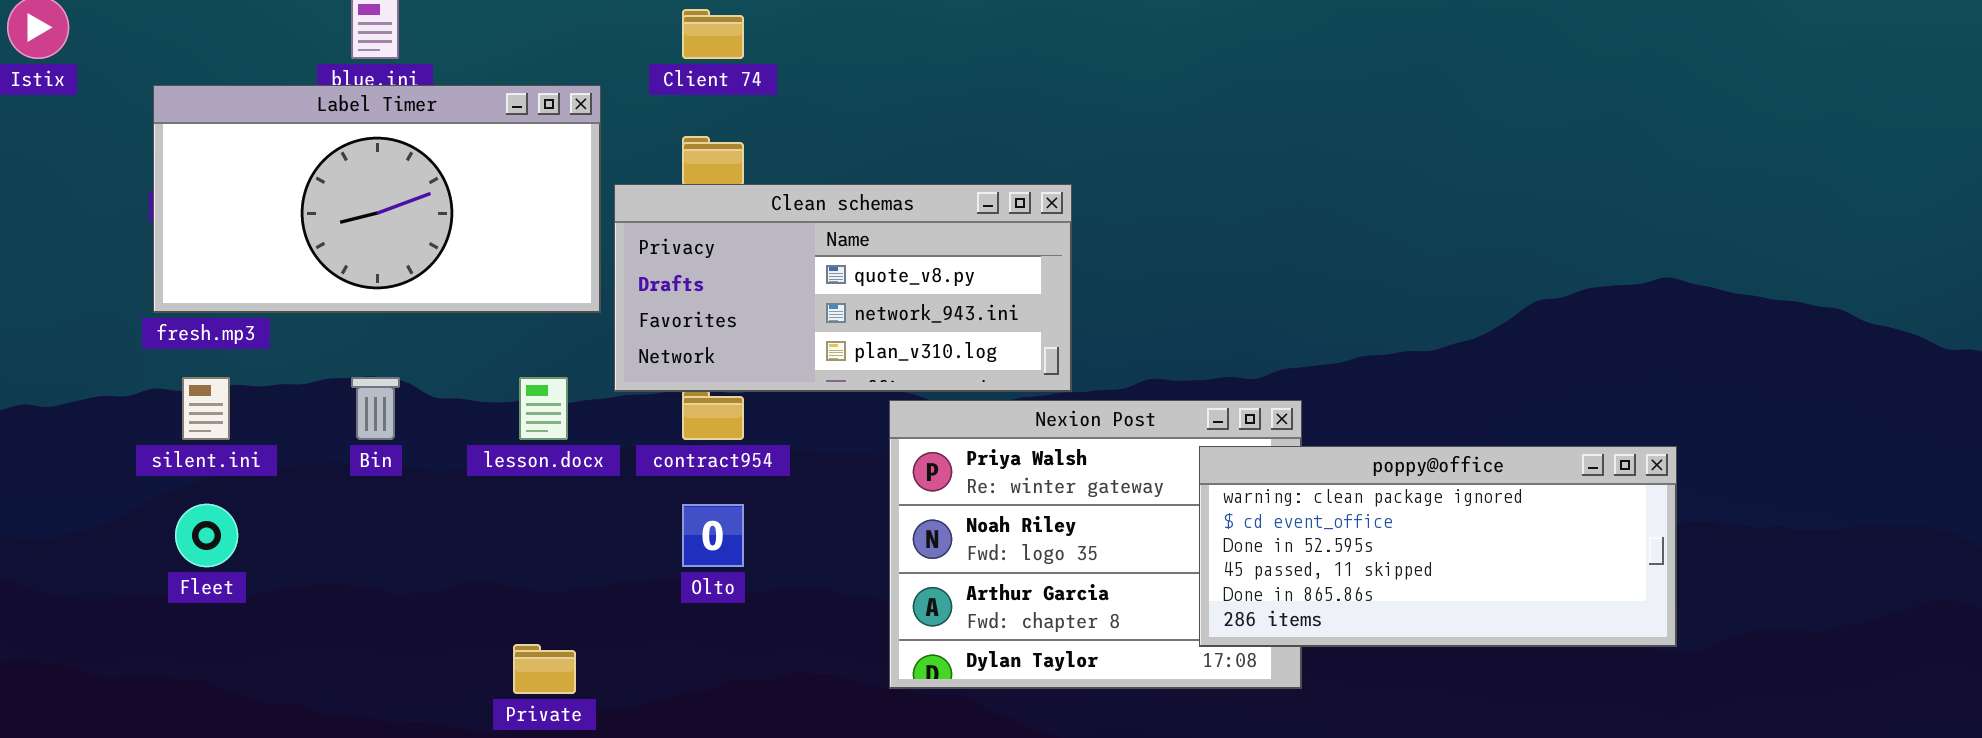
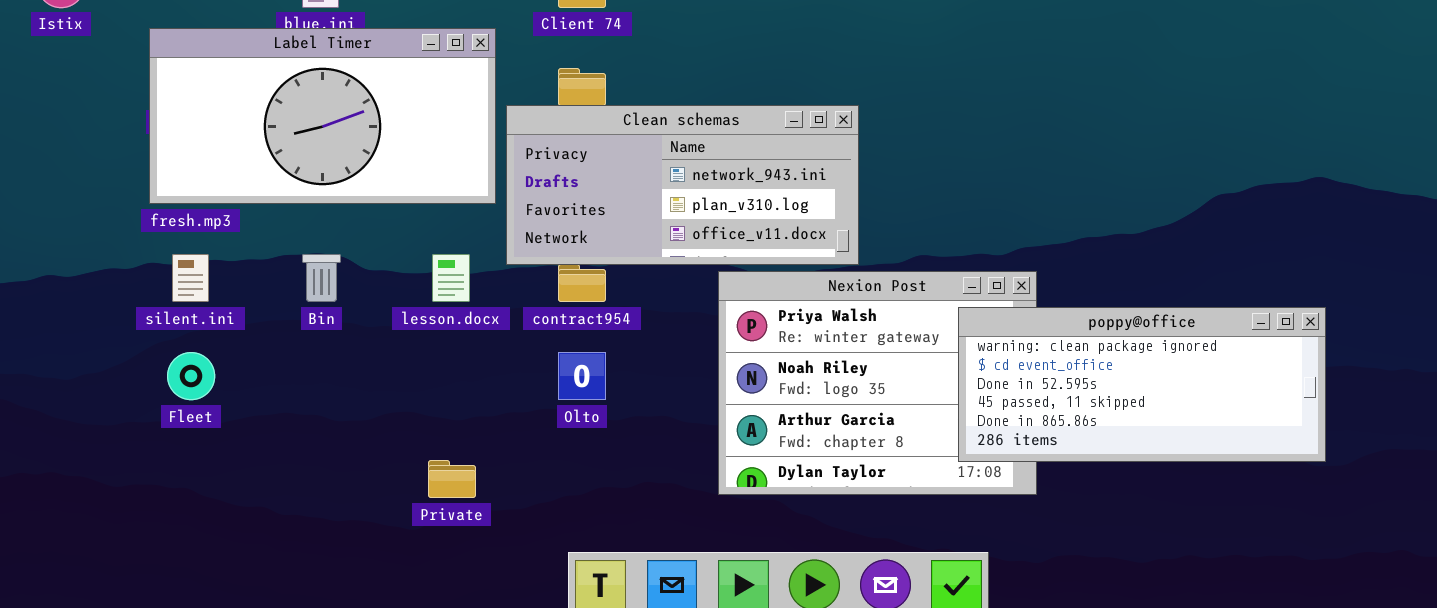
Clean schemas: [614,184,1072,392] -> [506,105,859,265], scrolled down 1 row

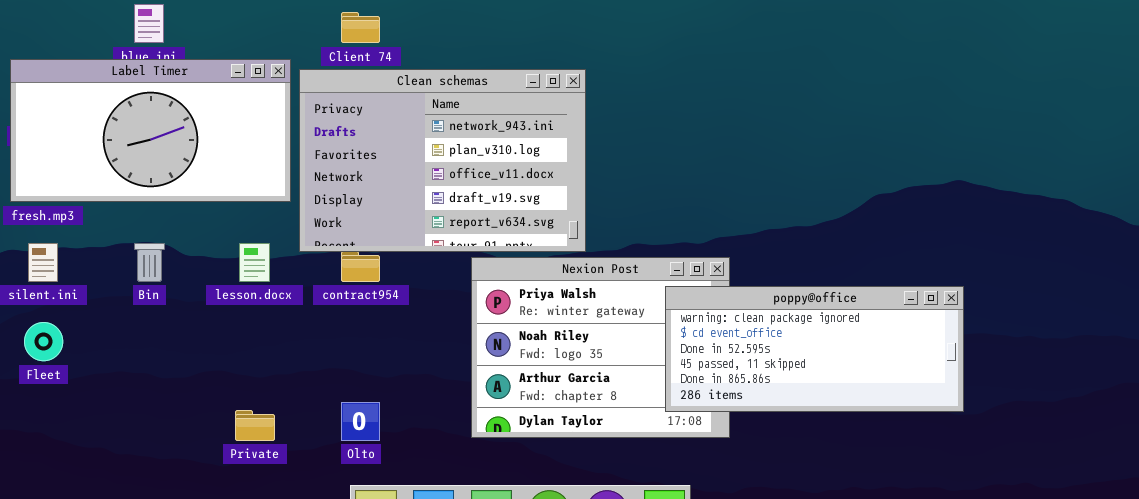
Clean schemas: [506,105,859,265] -> [299,69,586,252], resized
Olto: [558,352,606,400] -> [341,402,380,441], moved

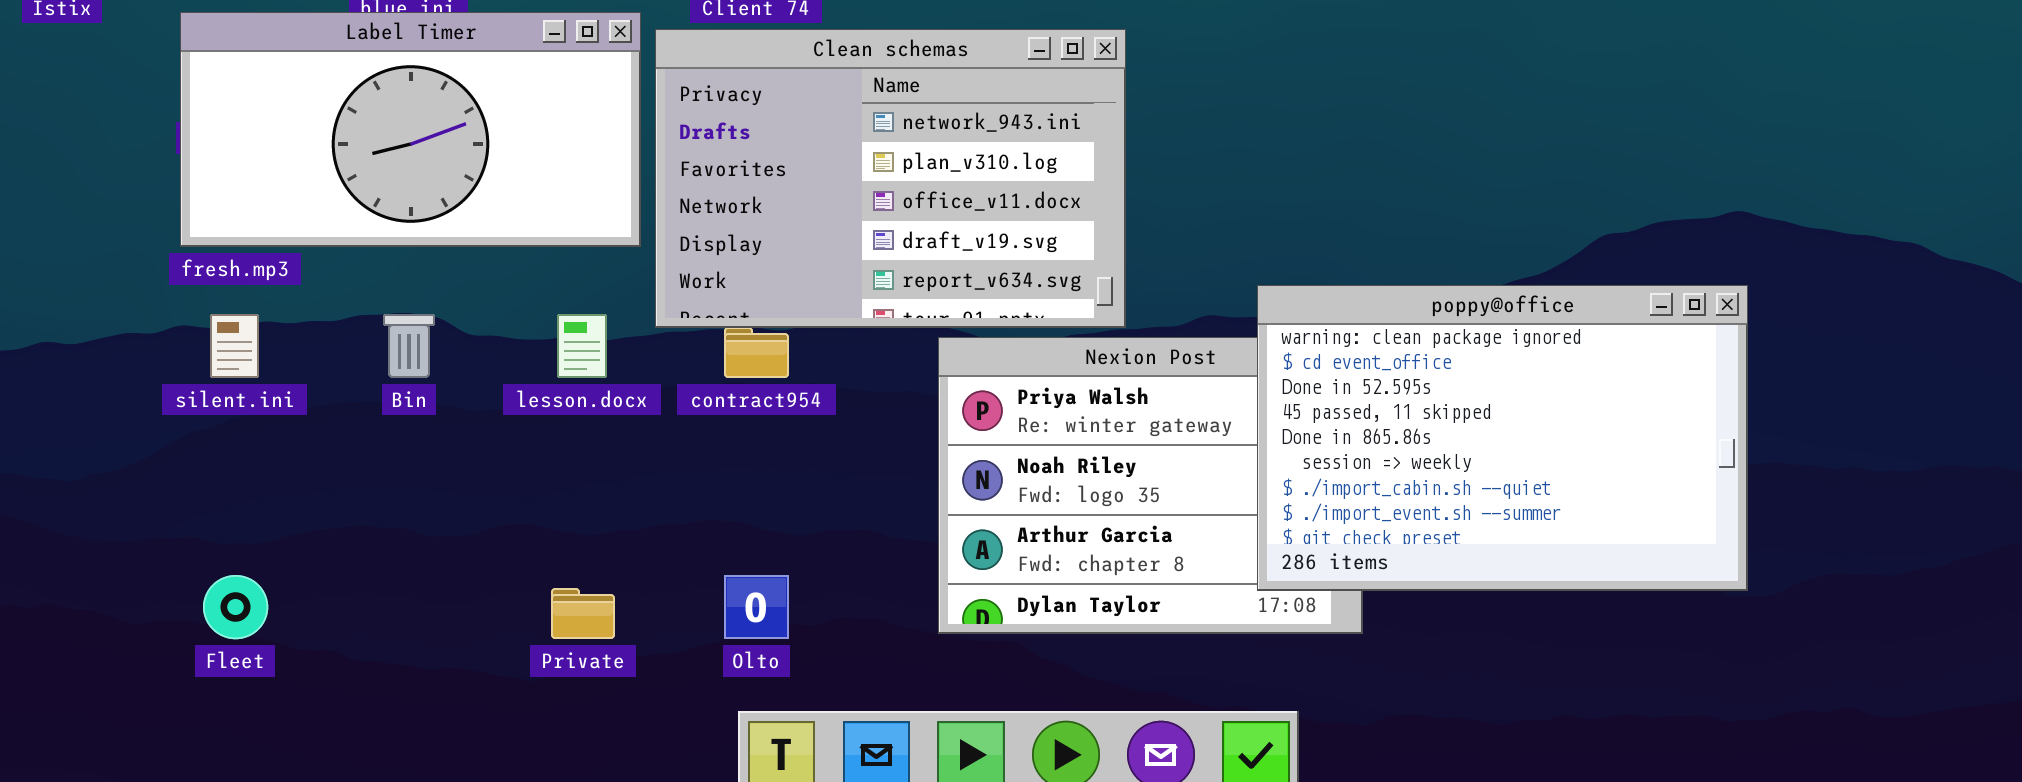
poppy@office: [665,286,964,412] -> [1257,285,1748,591], resized
Fleet: [24,322,63,361] -> [203,575,268,639], moved

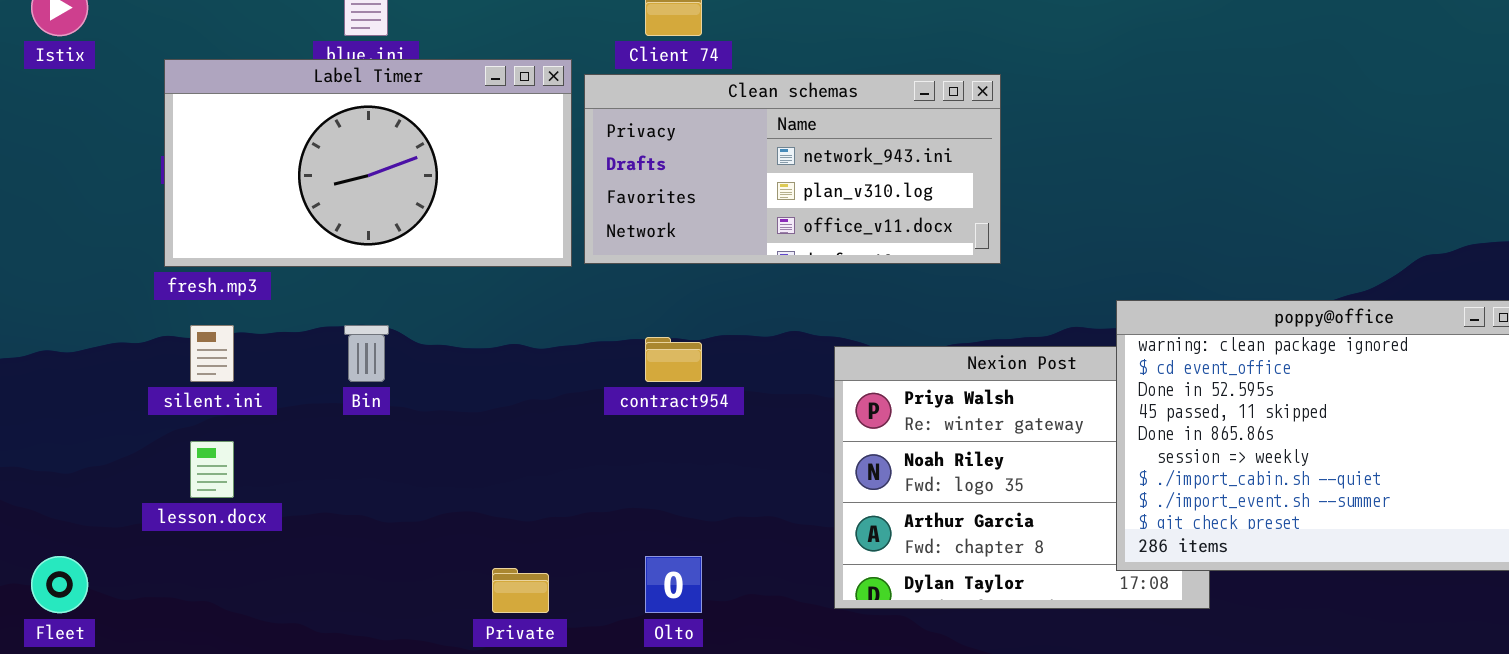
Clean schemas: [655,29,1126,328] -> [584,74,1001,264], resized
lesson.docx: [557,314,607,378] -> [190,441,234,498], moved
Fleet: [203,575,268,639] -> [31,556,88,613], moved

